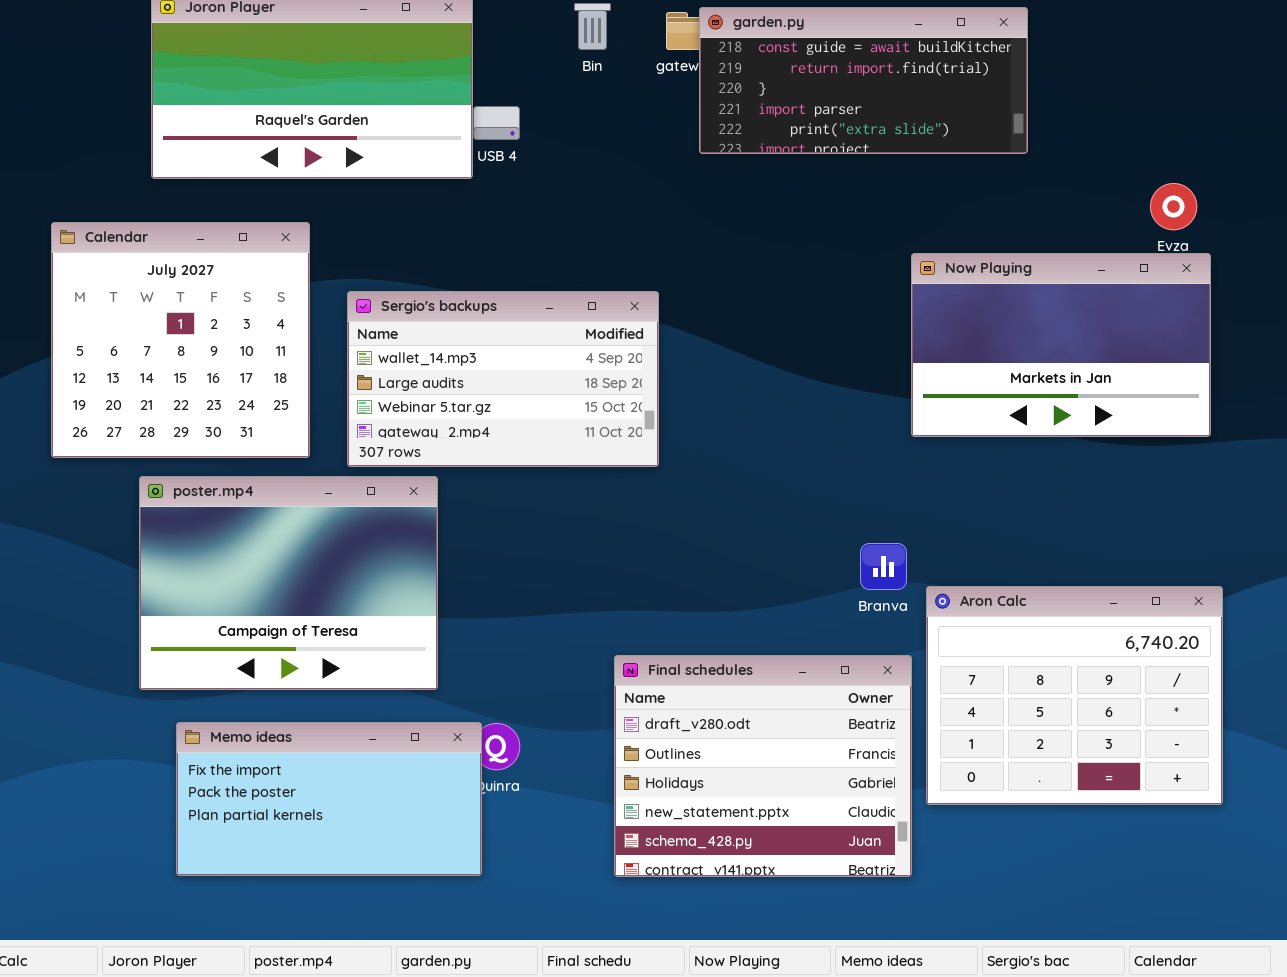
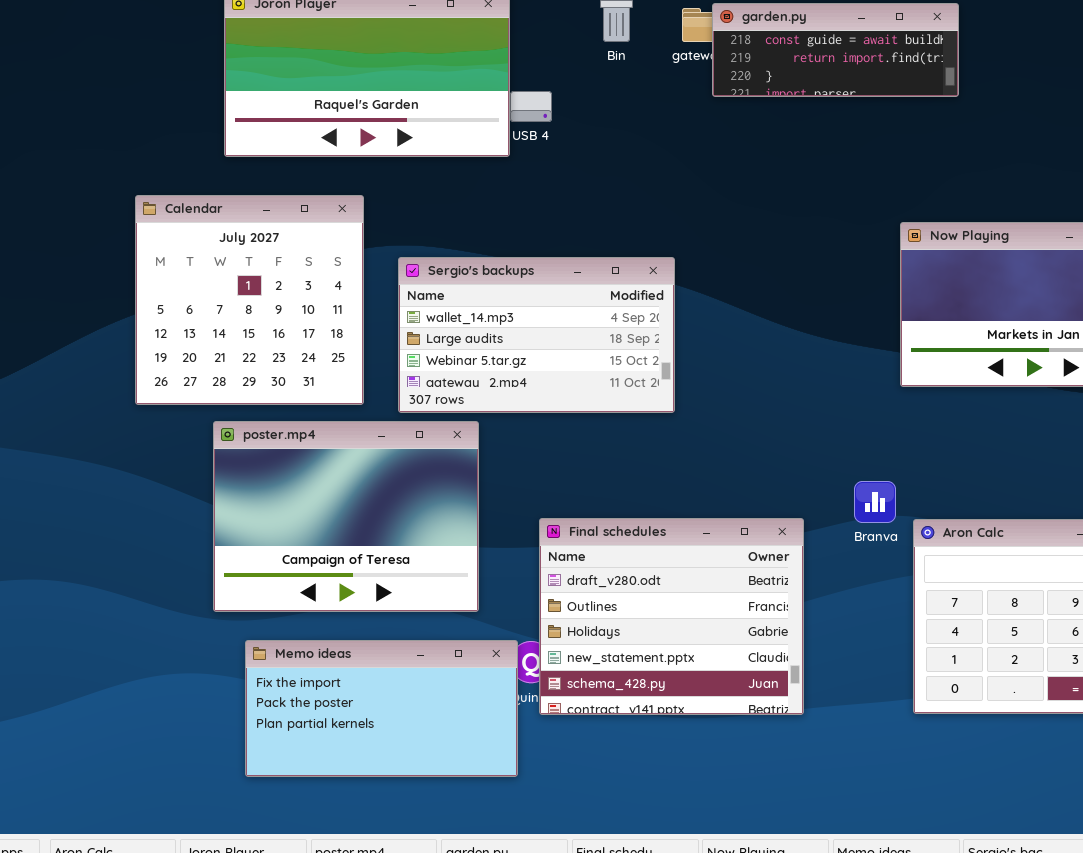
garden.py: [699,7,1028,154] -> [712,3,959,97], resized
Final schedules: [614,655,912,877] -> [539,518,804,715], moved

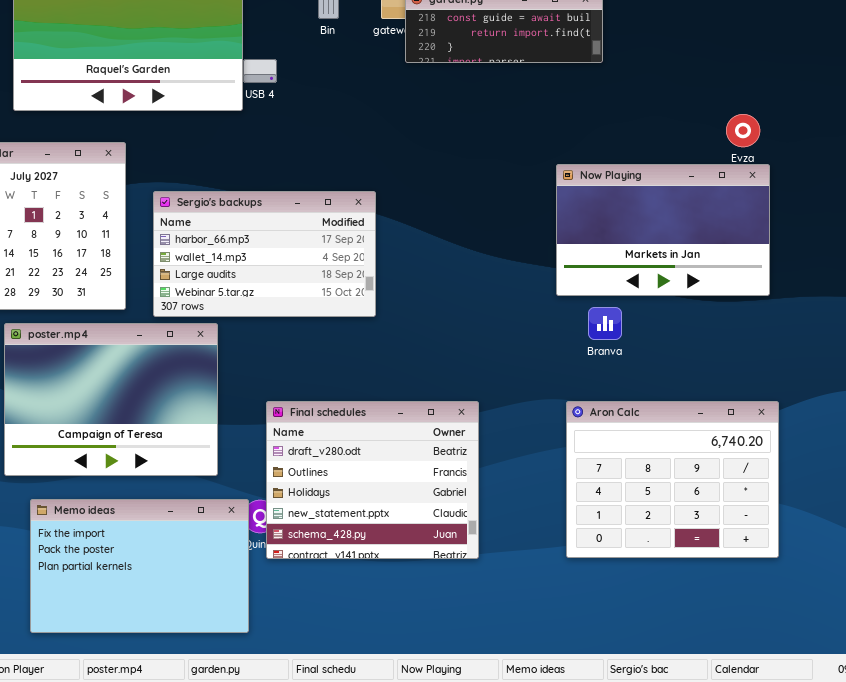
Sergio's backups: [398,257,675,413] -> [153,191,376,317], scrolled up 1 row
Branva: [854,481,896,523] -> [588,307,622,340], moved
Memo ideas: [245,640,518,777] -> [30,499,249,633], resized

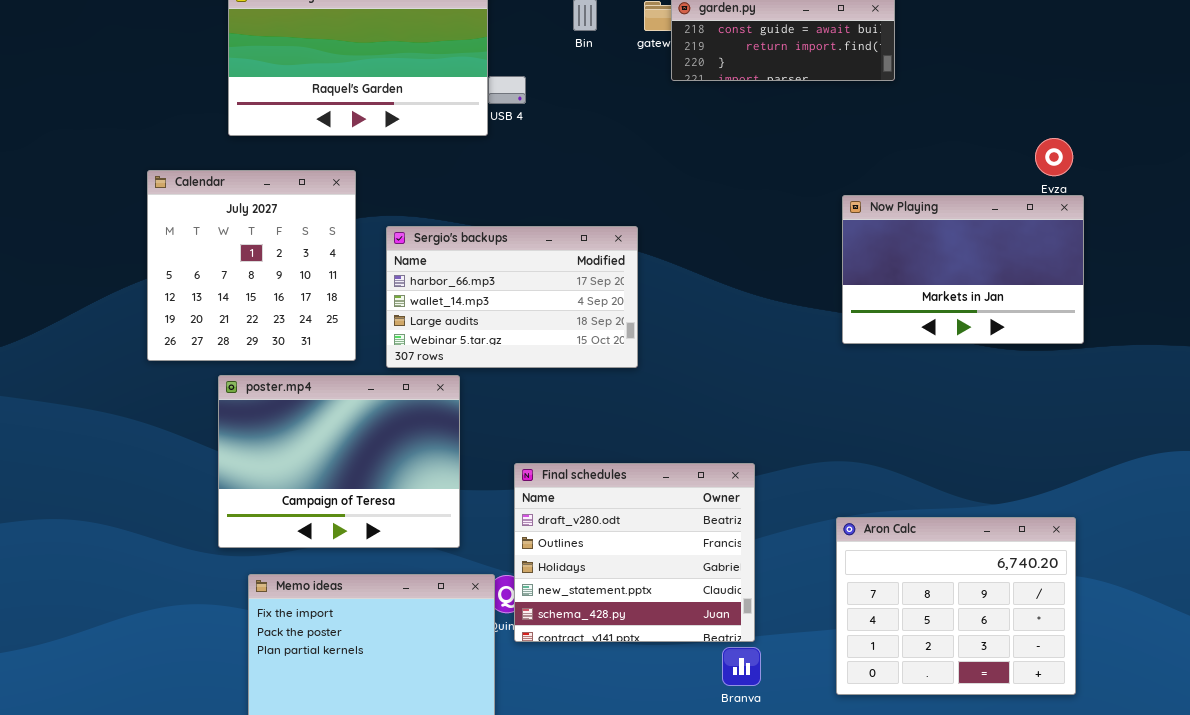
Branva: [588,307,622,340] -> [722,647,761,686], moved
Aron Calc: [566,401,779,558] -> [836,517,1076,695], moved

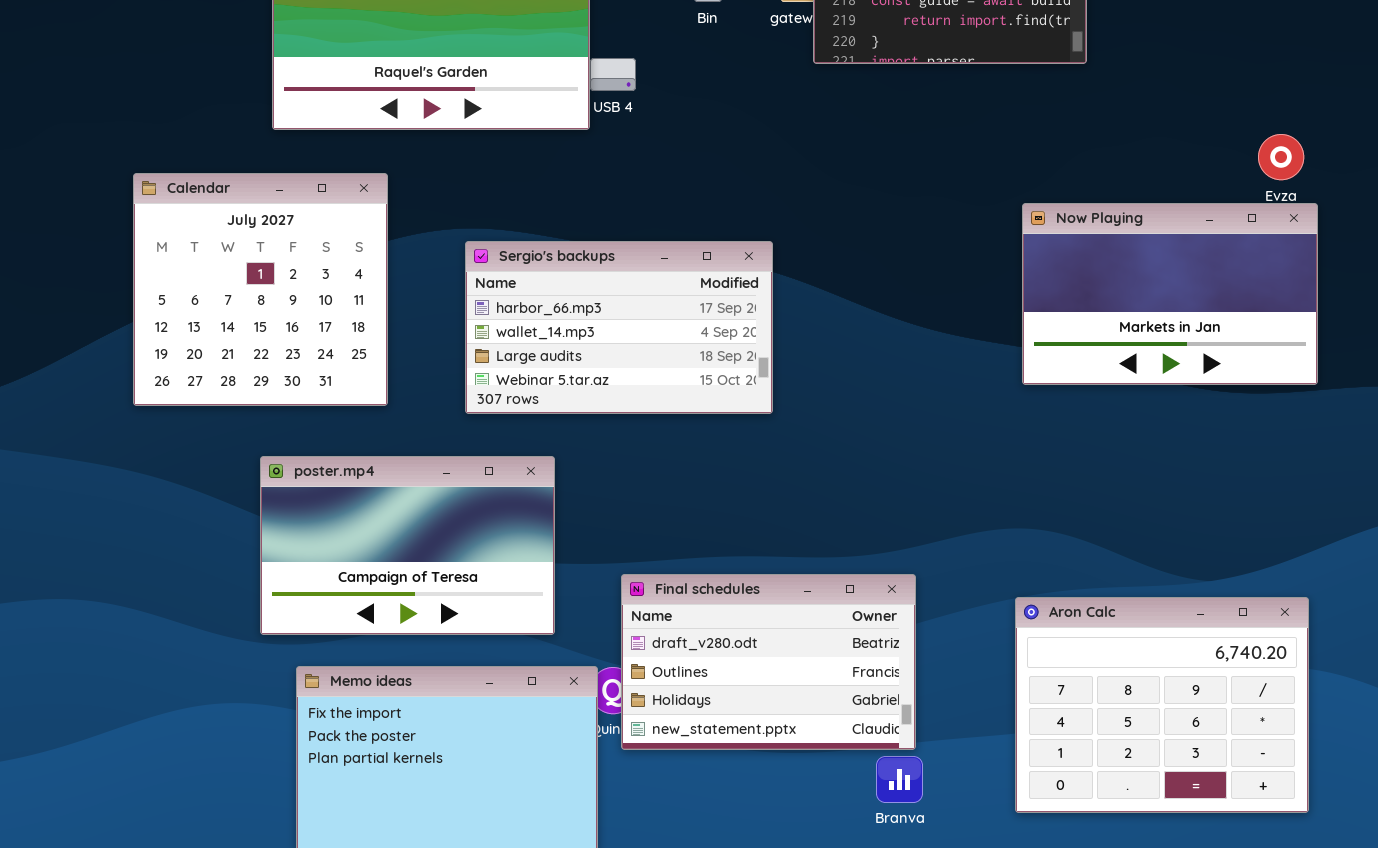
Calendar: [147,170,356,361] -> [133,173,388,406], moved
poster.mp4: [218,375,460,548] -> [260,456,555,635], resized
Final schedules: [514,463,755,642] -> [621,574,916,750], resized

